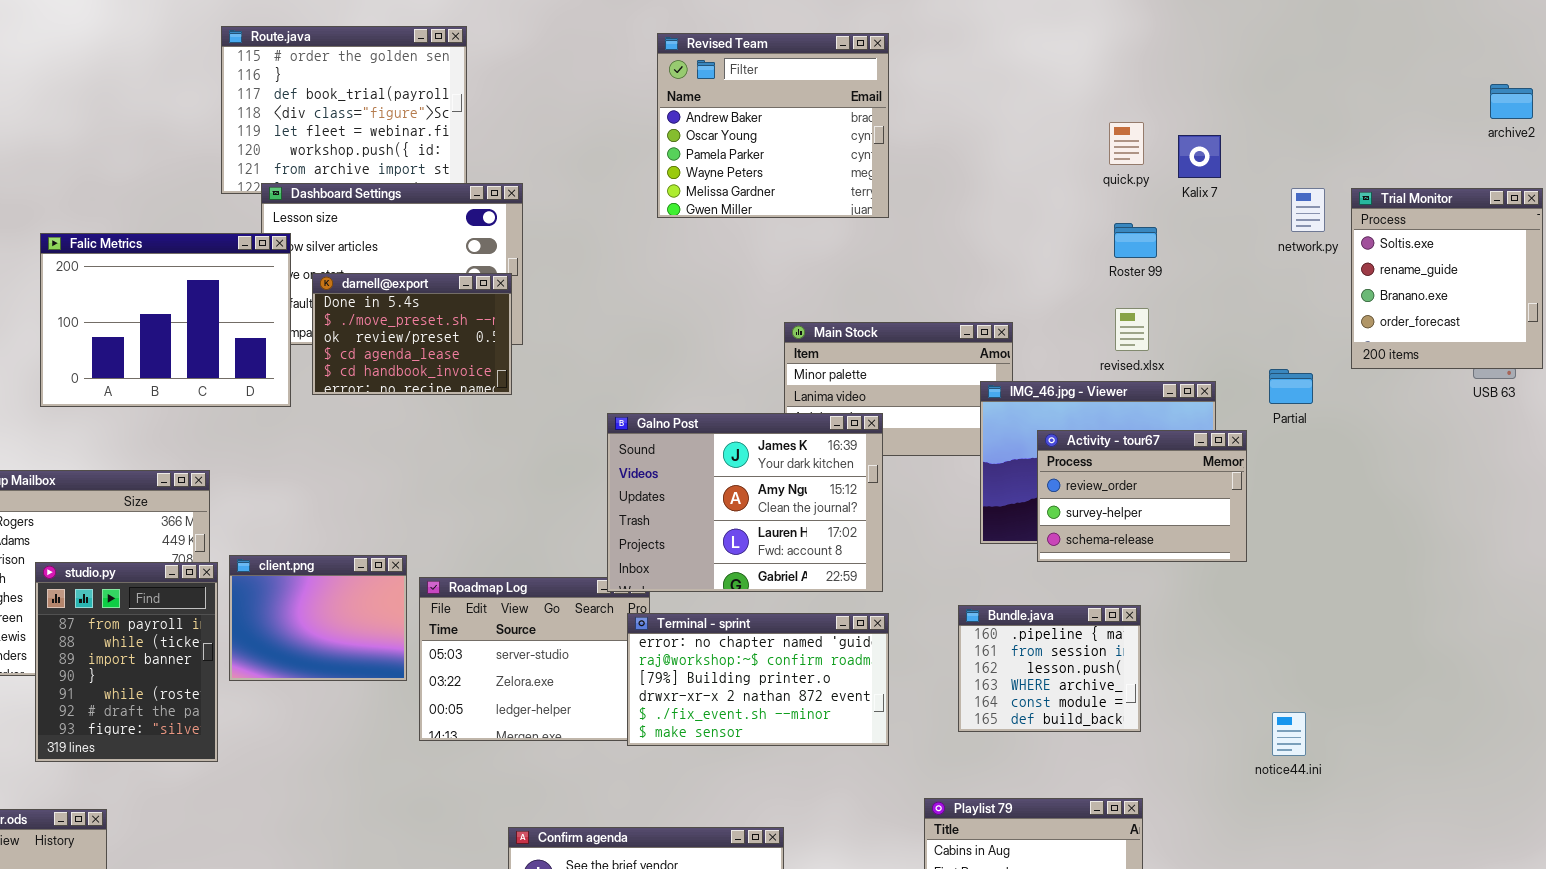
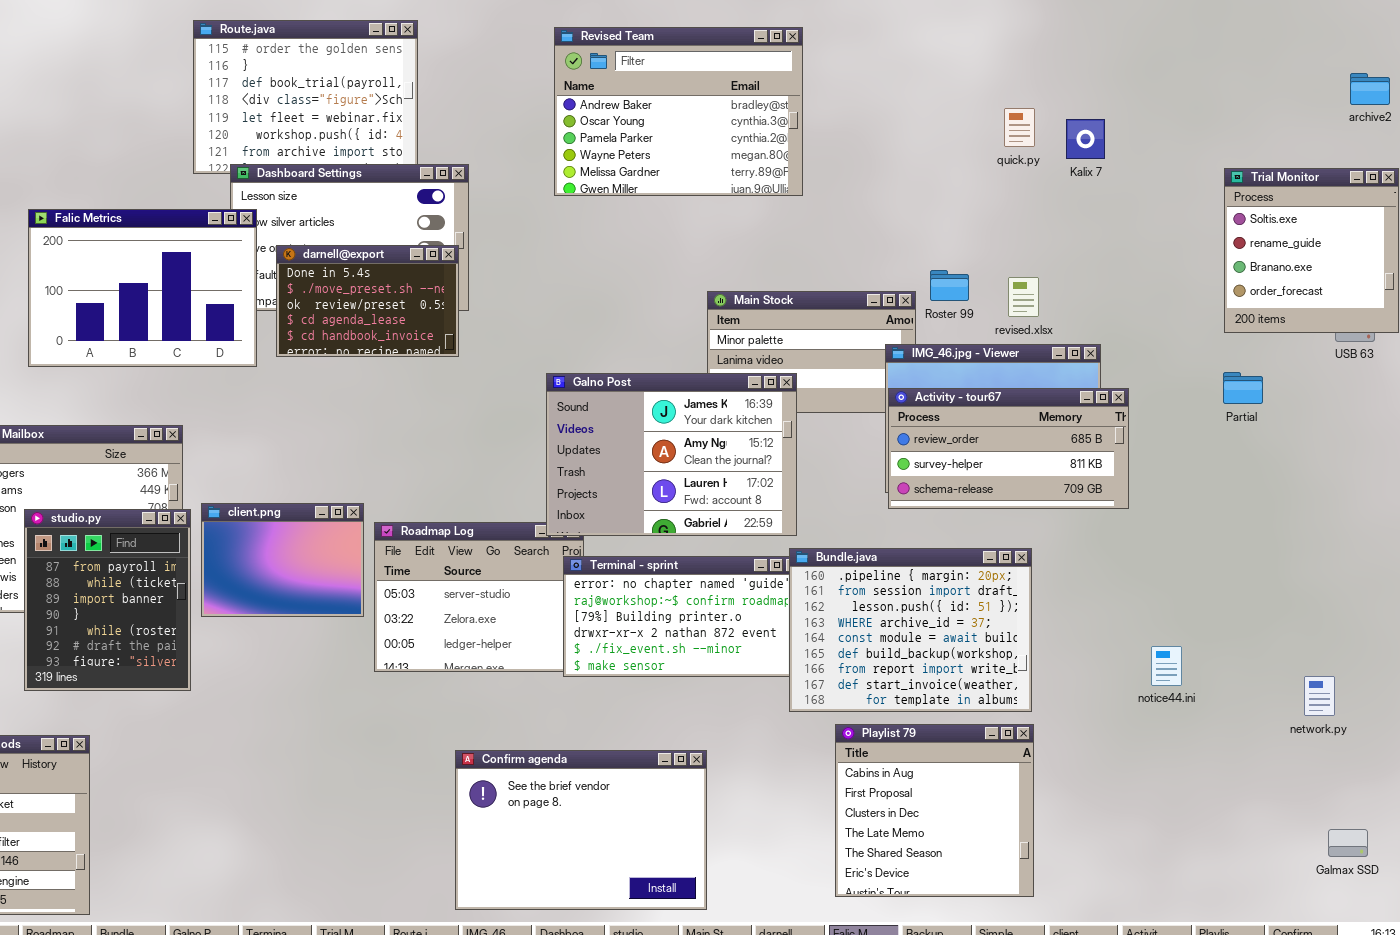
Revised Team: [657,33,889,218] -> [554,27,803,196], resized
network.py: [1291,188,1325,232] -> [1304,676,1335,716], moved
Roster 99: [1114,223,1157,258] -> [930,270,969,301], moved
Partial: [1269,369,1313,404] -> [1223,372,1263,404], moved
Activity - tour67: [1037,430,1247,562] -> [888,388,1129,509], resized
Bundle.java: [958,605,1141,732] -> [789,548,1032,712], resized

